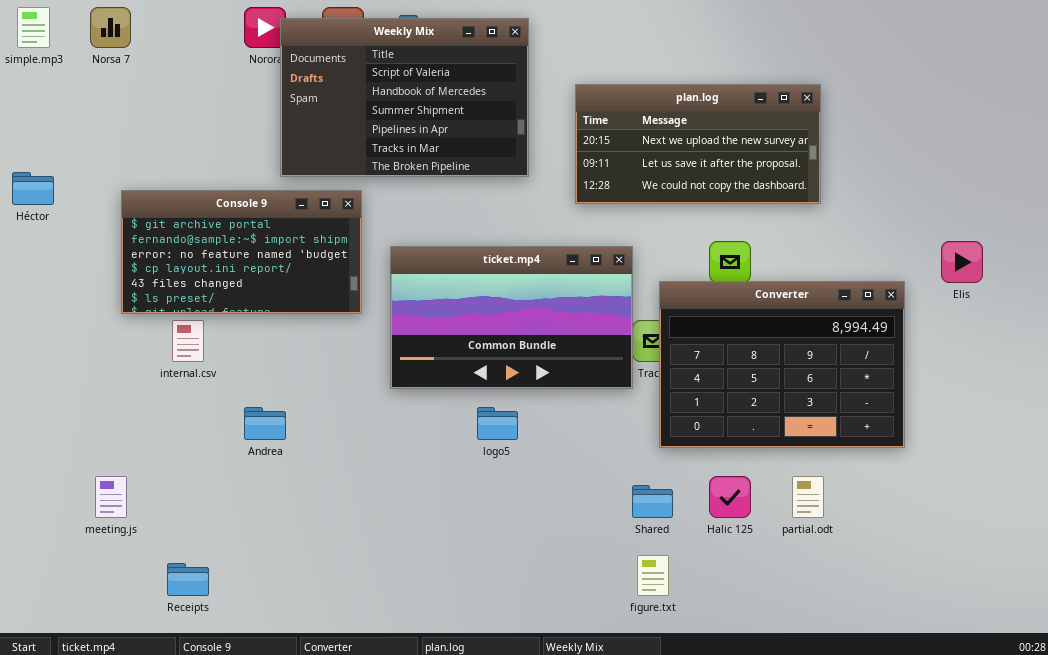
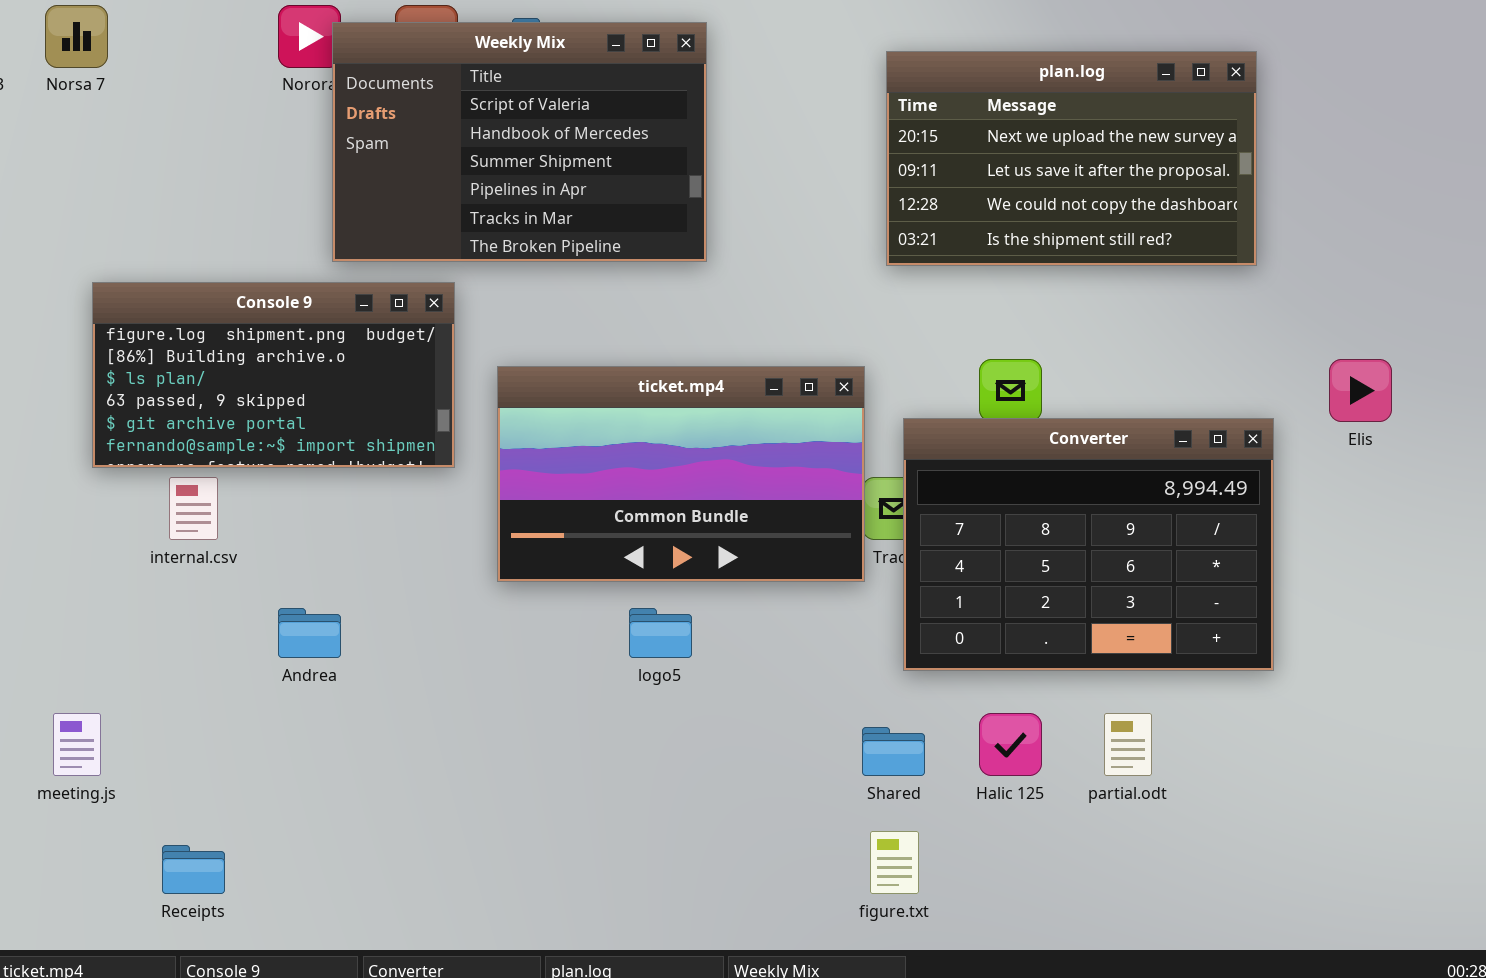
plan.log: [575,84,821,204] -> [886,51,1257,266], moved, resized
Console 9: [121,190,362,314] -> [92,282,455,468], scrolled up 4 rows

